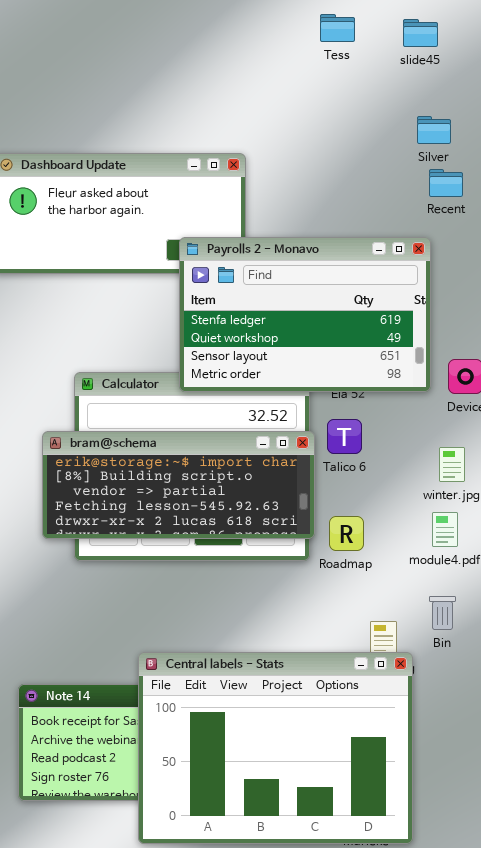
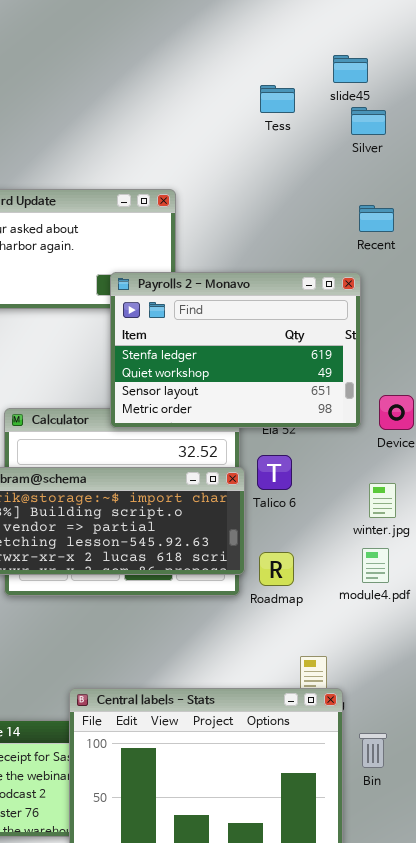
Tess: [320,14,355,42] -> [260,85,295,113], moved
Silver: [417,116,451,144] -> [351,107,386,135], moved
Bin: [429,596,456,630] -> [359,733,387,768], moved

